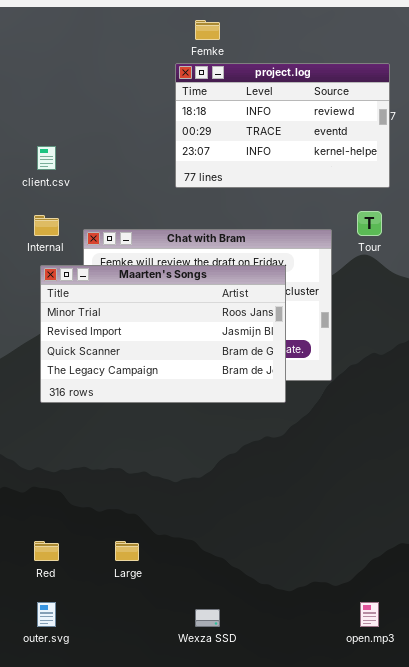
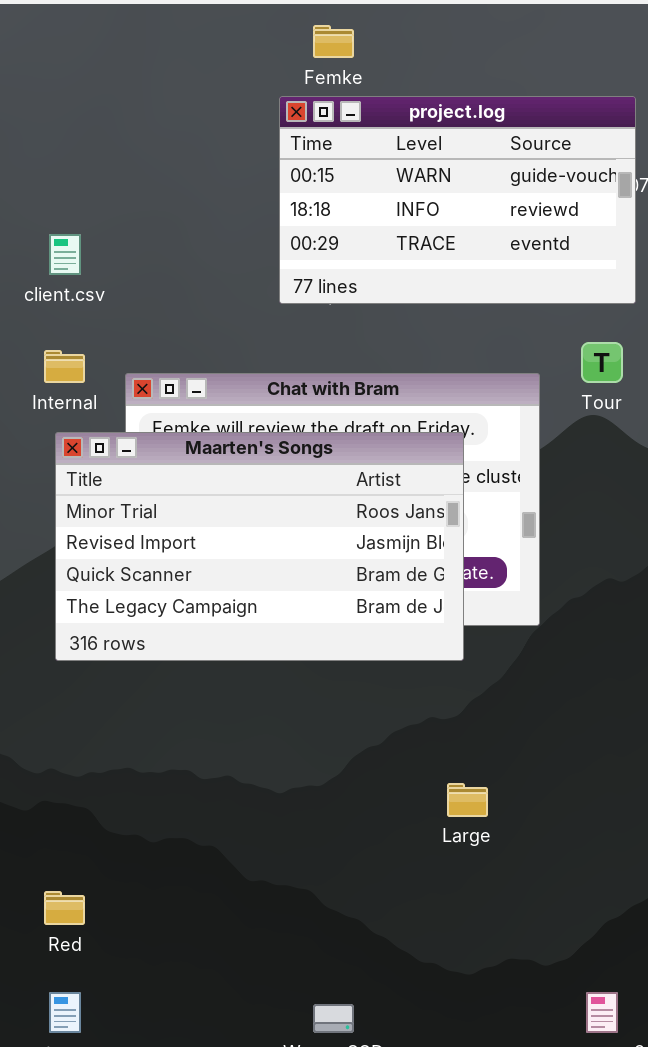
project.log: [175,63,390,188] -> [279,96,636,304], scrolled up 1 row
Large: [115,541,139,561] -> [447,783,488,817], moved

